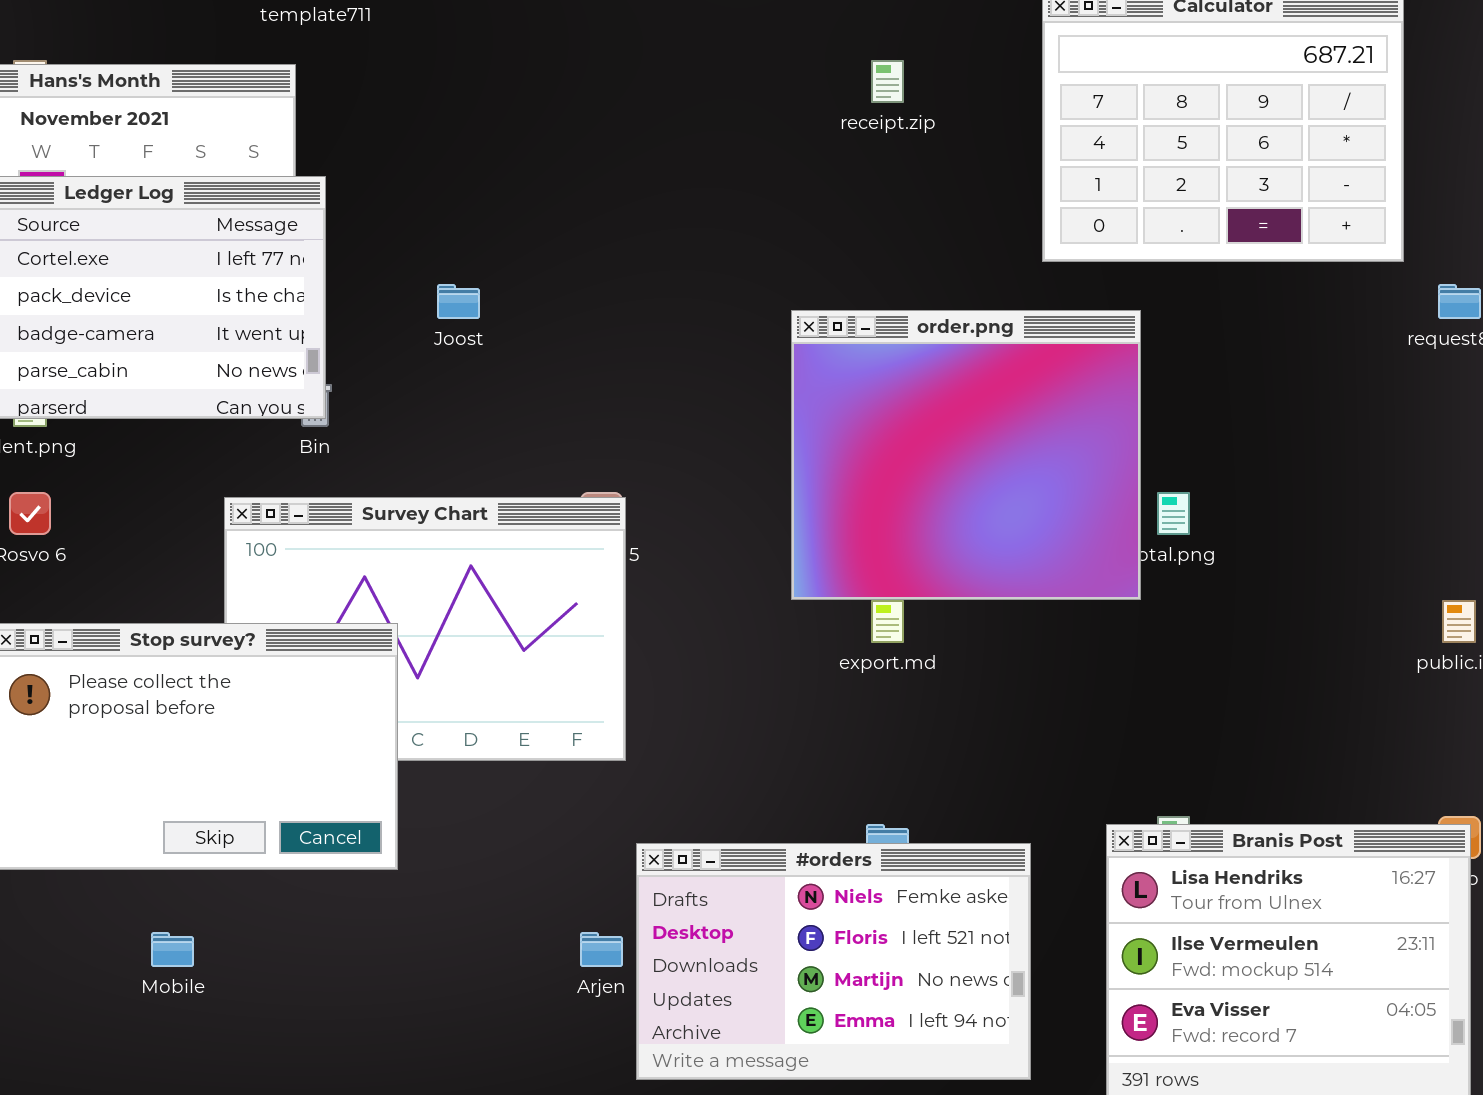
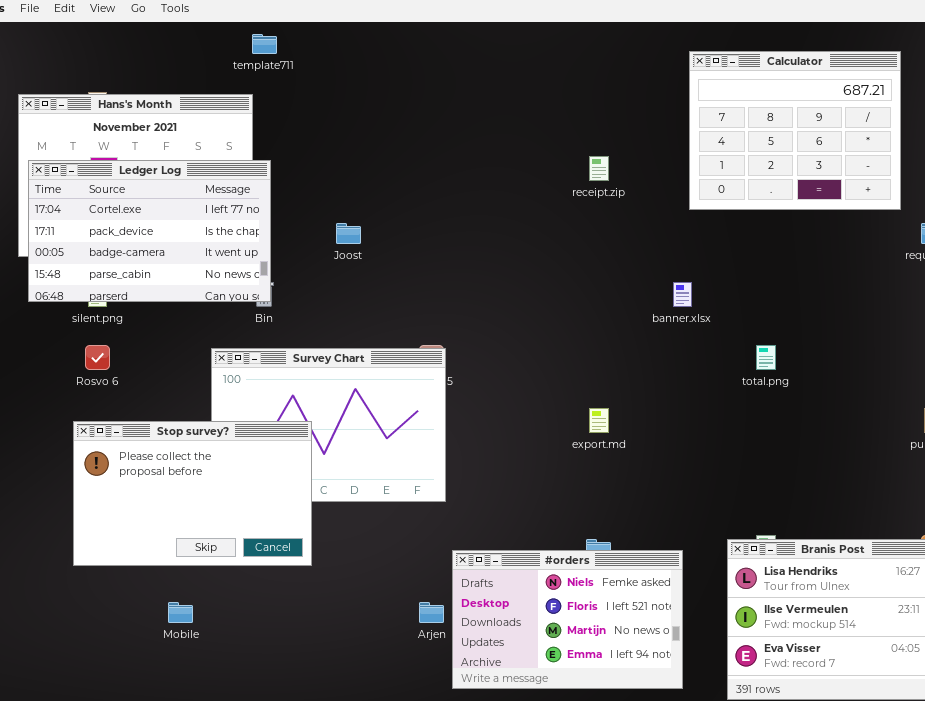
receipt.zip: [871,60,904,103] -> [589,156,609,181], moved
order.png: [791,310,1141,600] -> none, closed

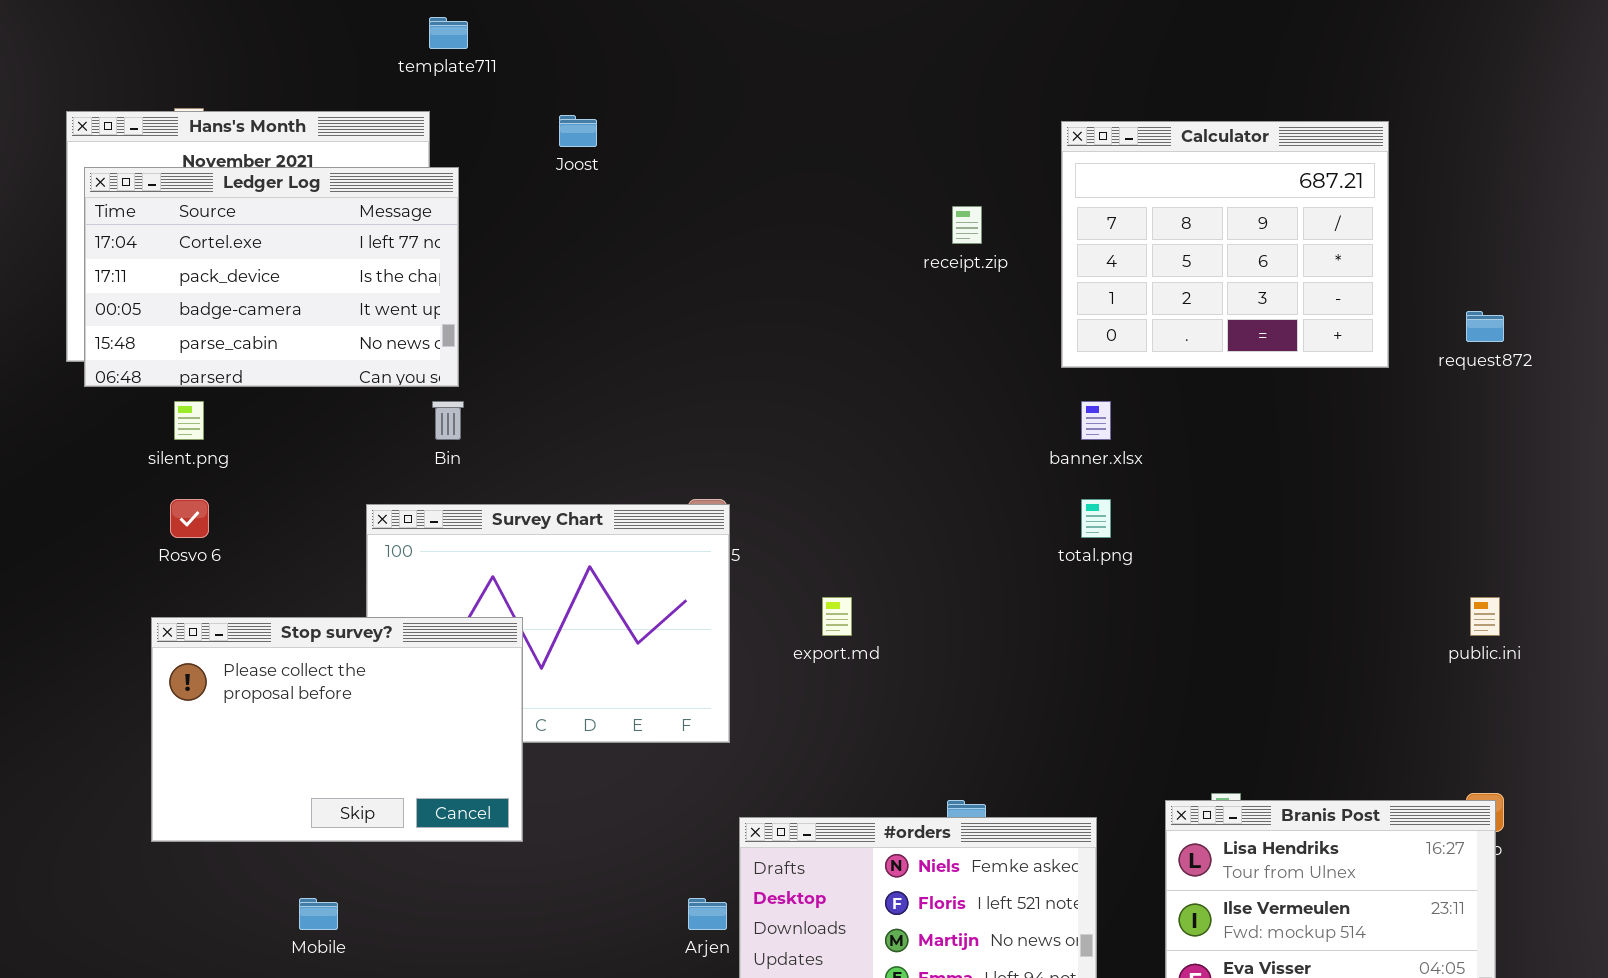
Calculator: [689,51,901,210] -> [1061,121,1389,368], moved
Ledger Log: [28,160,271,302] -> [84,167,459,387], moved
Joost: [336,223,361,244] -> [559,115,597,147], moved
total.png: [756,345,776,370] -> [1081,499,1111,538], moved
export.md: [589,408,609,433] -> [822,597,852,636], moved

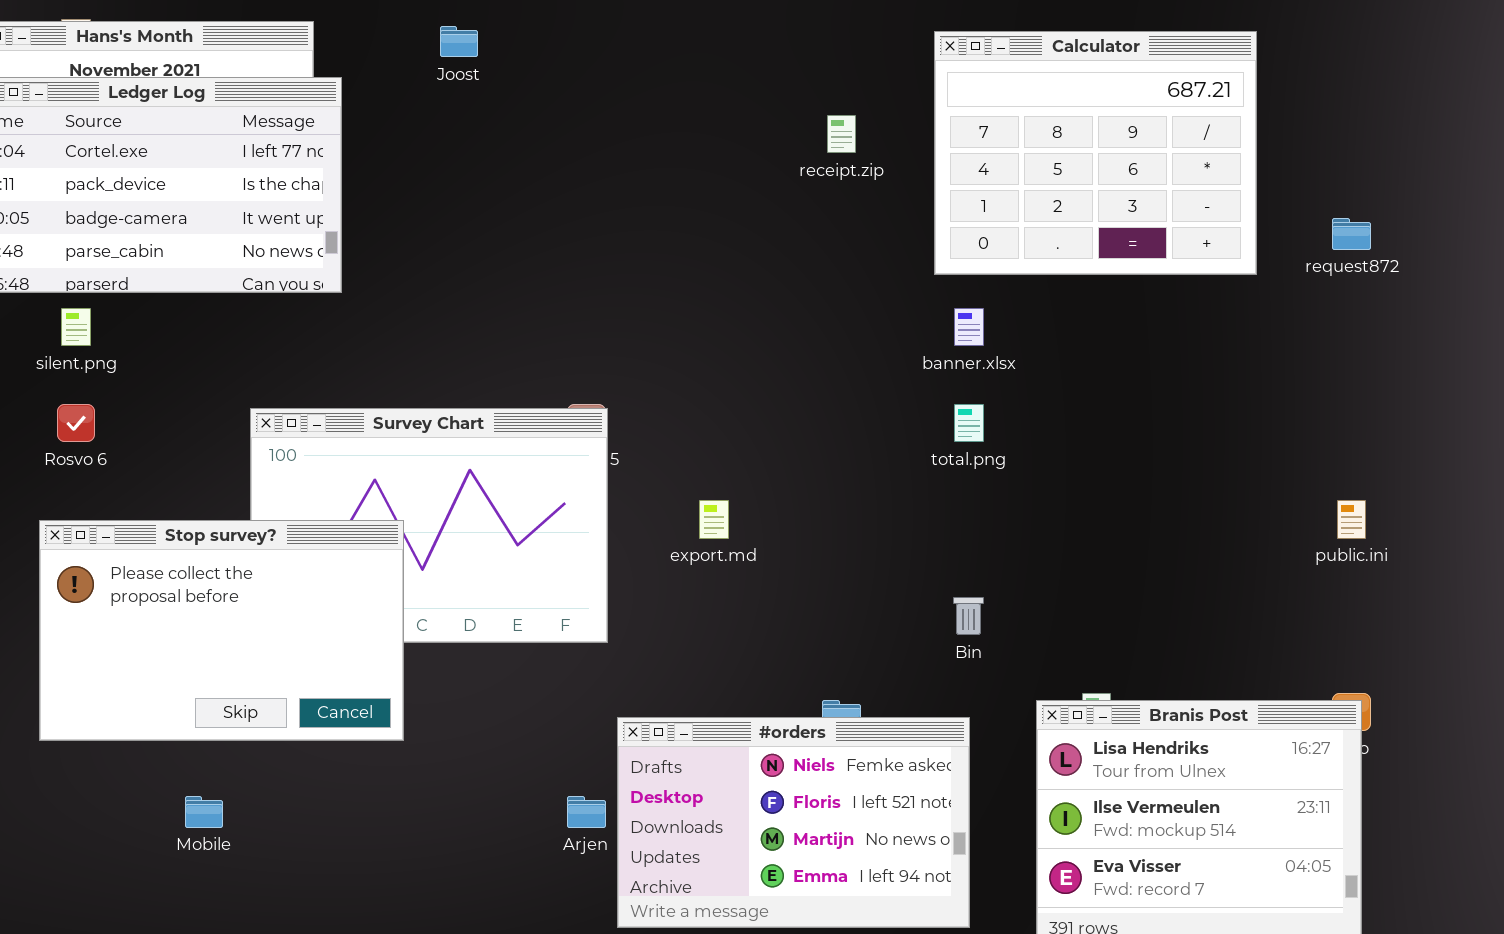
Bin: [432,401,464,440] -> [953,597,984,635], moved

